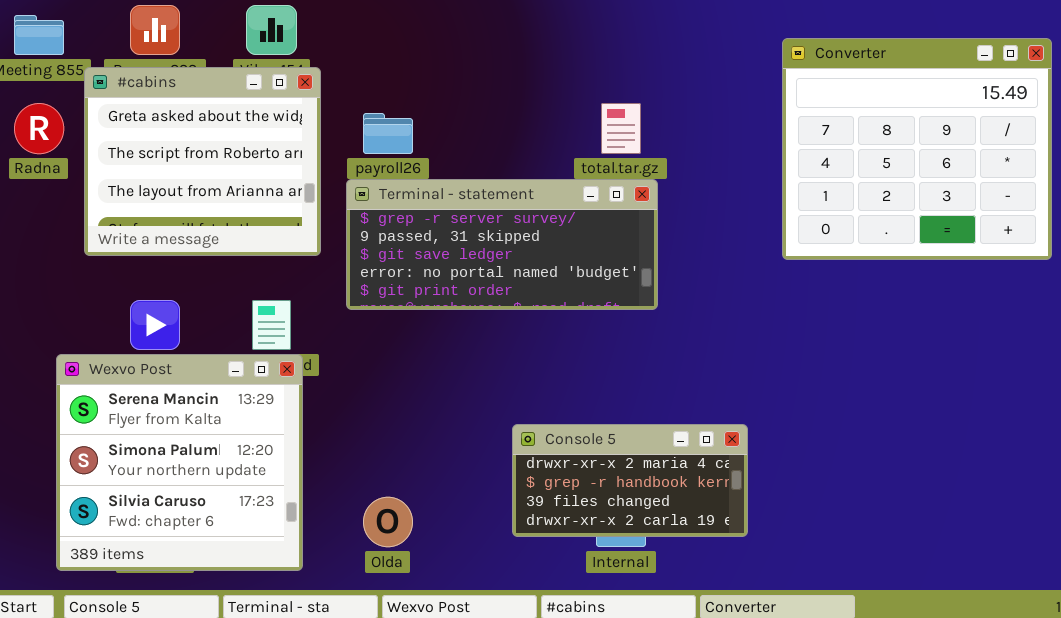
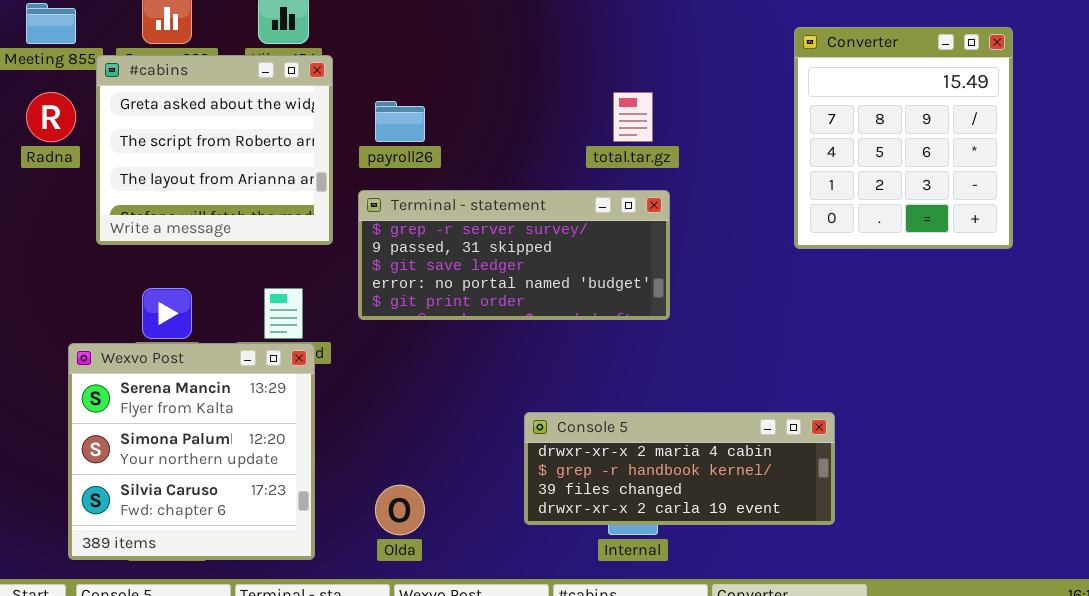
Converter: [782,38,1052,260] -> [794,27,1013,249], resized
Terminal - statement: [346,179,658,310] -> [358,190,670,320], moved
Console 5: [512,424,748,537] -> [524,412,835,525], resized

